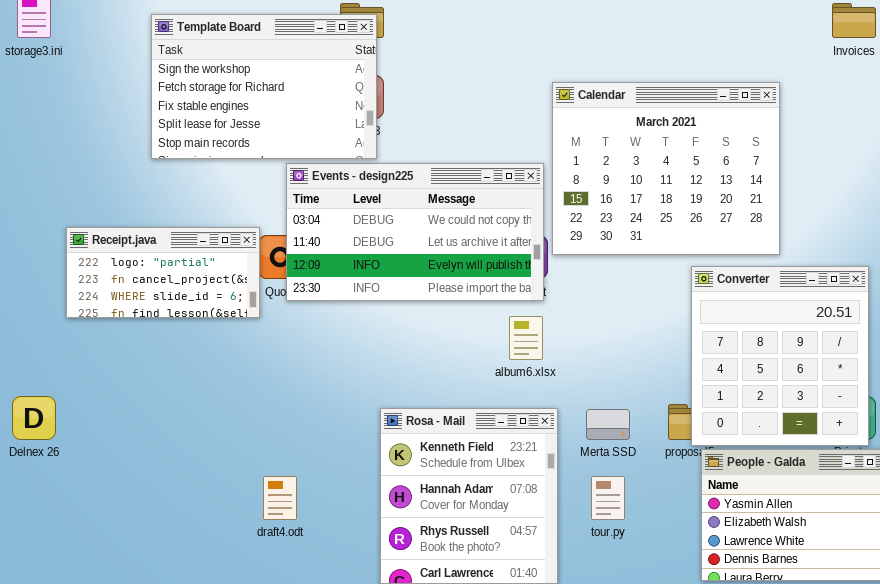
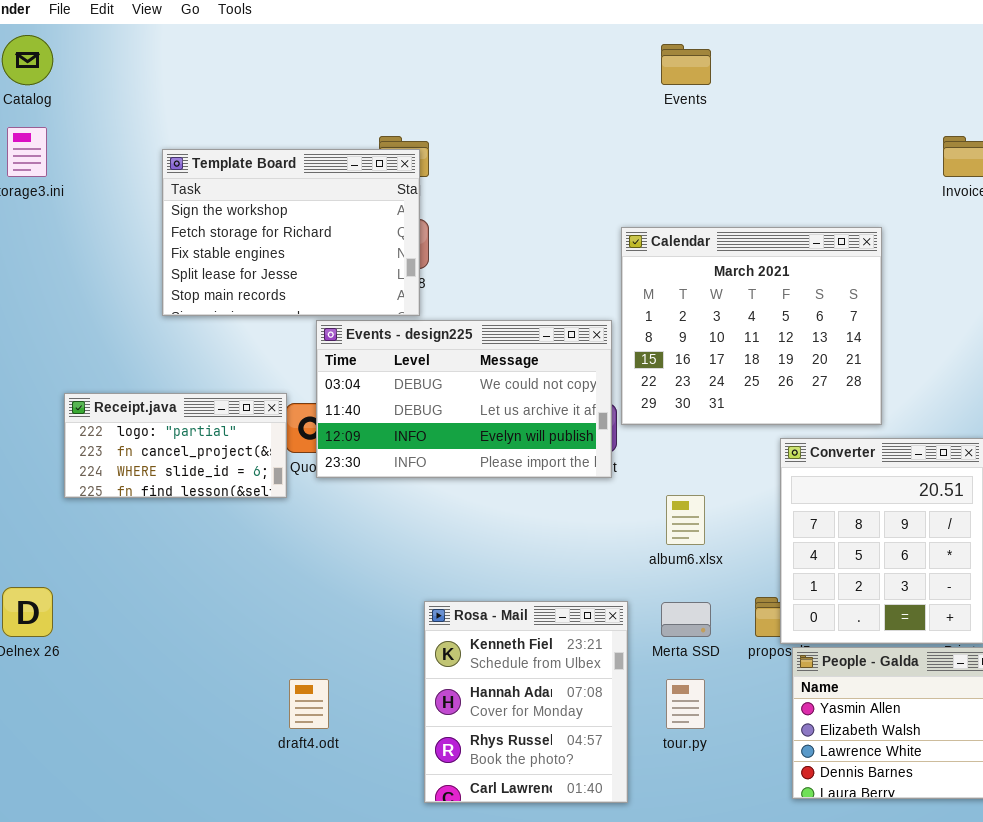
album6.xlsx: [509,316,543,360] -> [666,495,705,545], moved

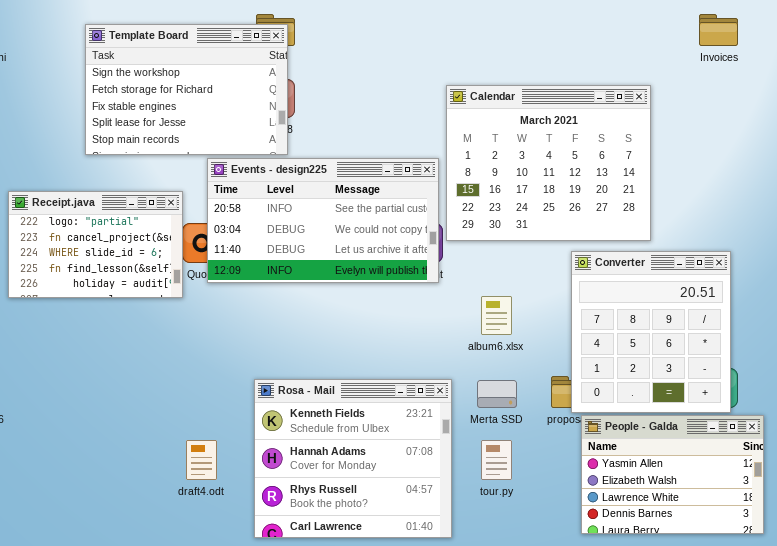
Events - design225: [316,320,612,478] -> [207,158,439,283], scrolled up 1 row
Receipt.java: [64,393,287,498] -> [8,191,183,298], resized
Rosa - Mail: [424,601,628,803] -> [254,379,452,538], resized

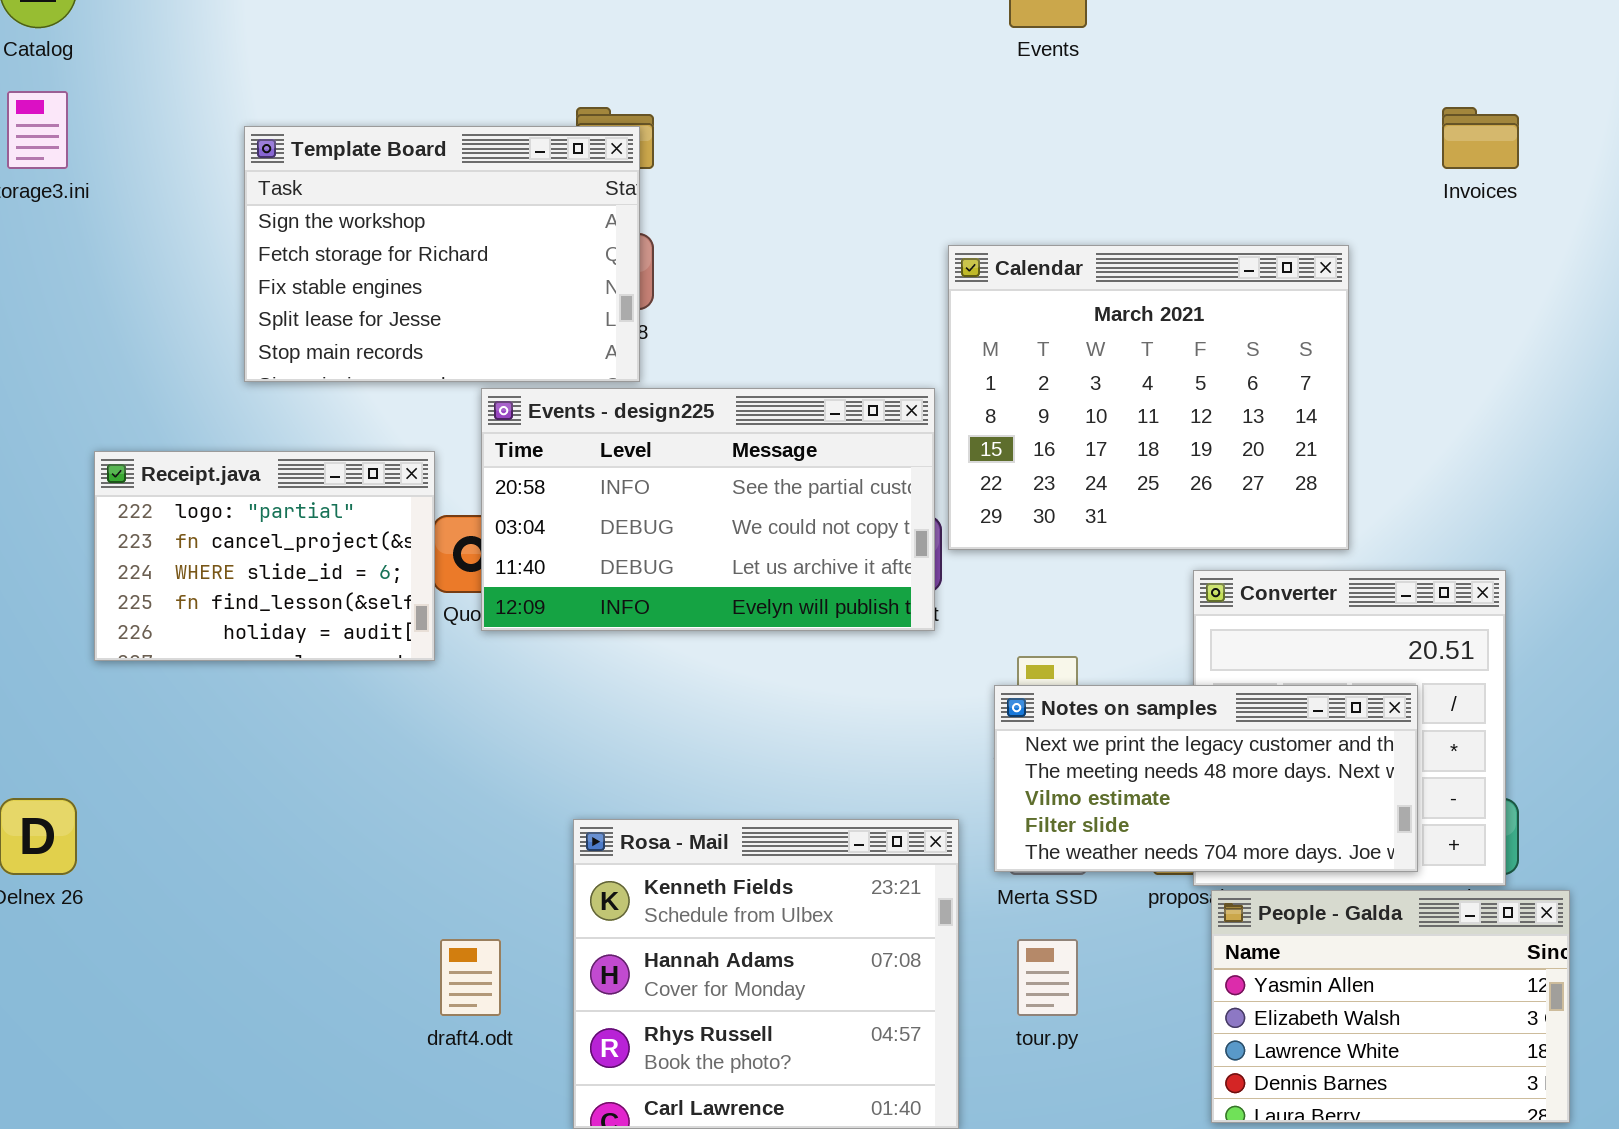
Notes on samples: none -> [994,685,1418,872], opened

